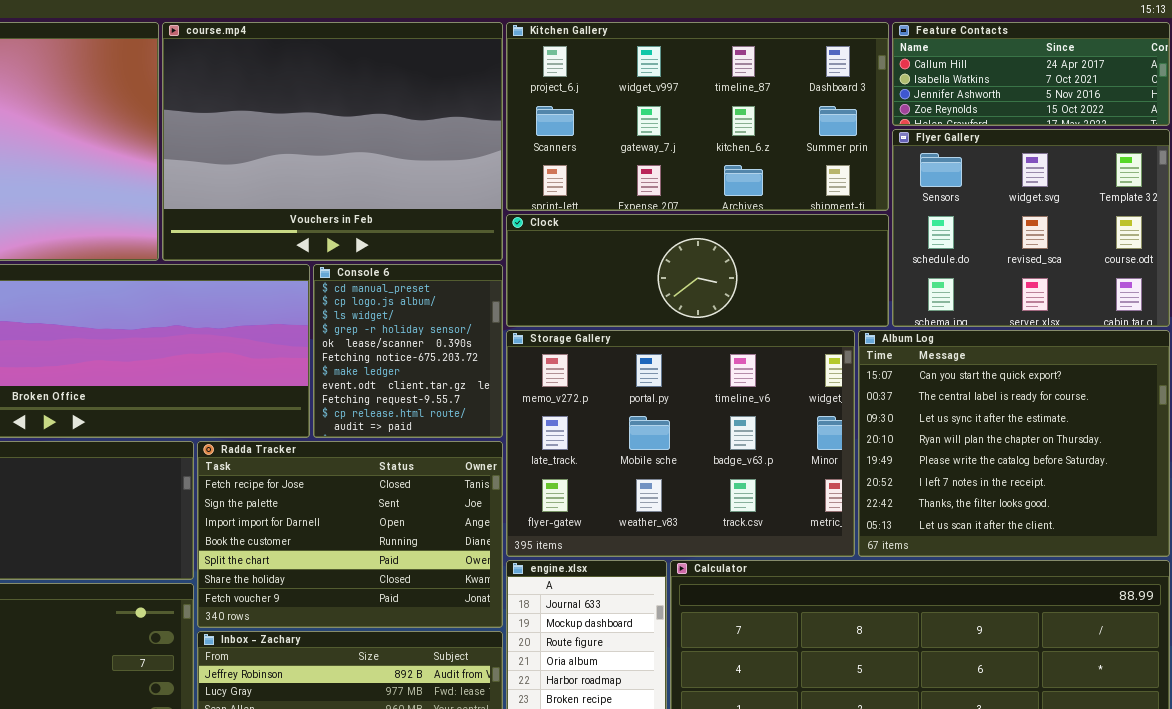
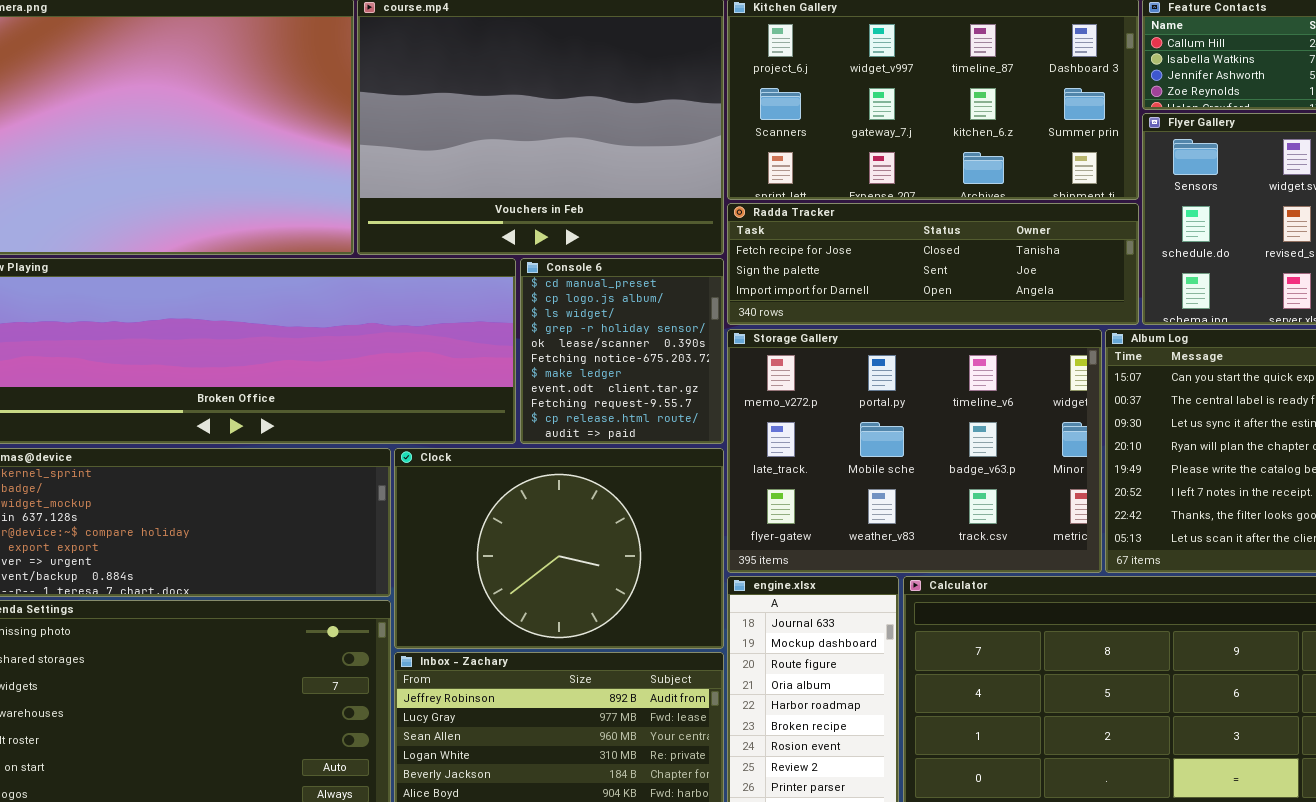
Clock: [506,214,889,327] -> [394,448,724,649], moved, resized
Radda Tracker: [197,441,503,628] -> [727,203,1139,325], moved, resized

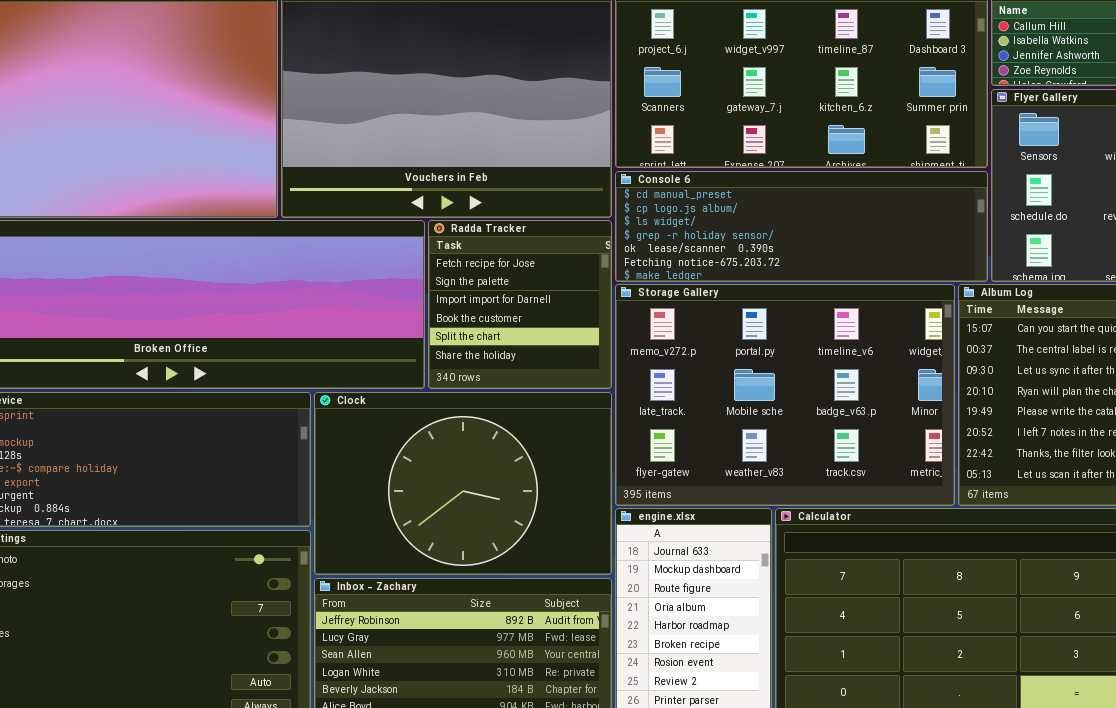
Radda Tracker: [727,203,1139,325] -> [428,220,612,389], moved, resized
Console 6: [520,258,724,444] -> [615,171,988,282], moved, resized

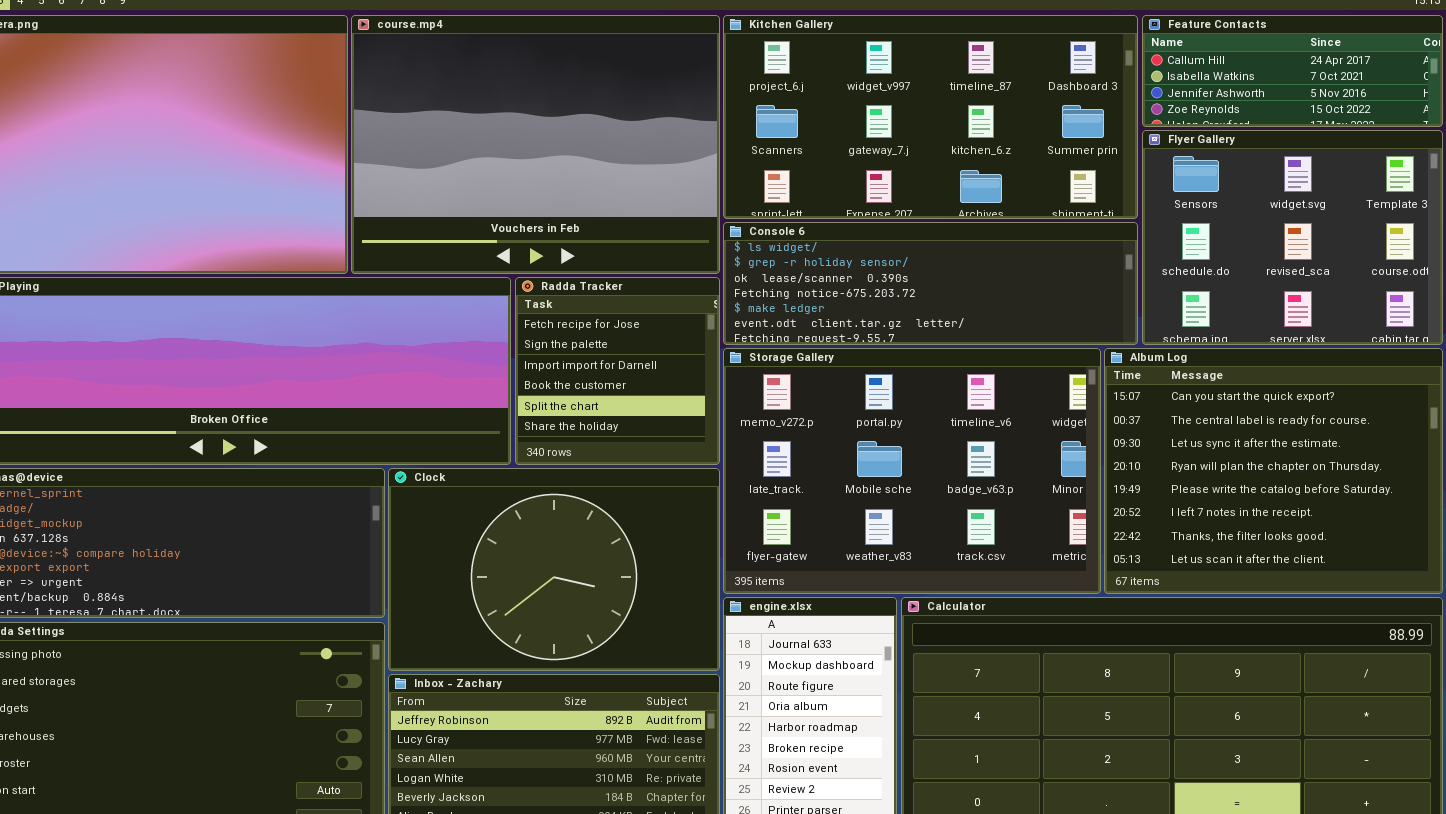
Console 6: [615,171,988,282] -> [723,222,1138,345], scrolled down 2 rows

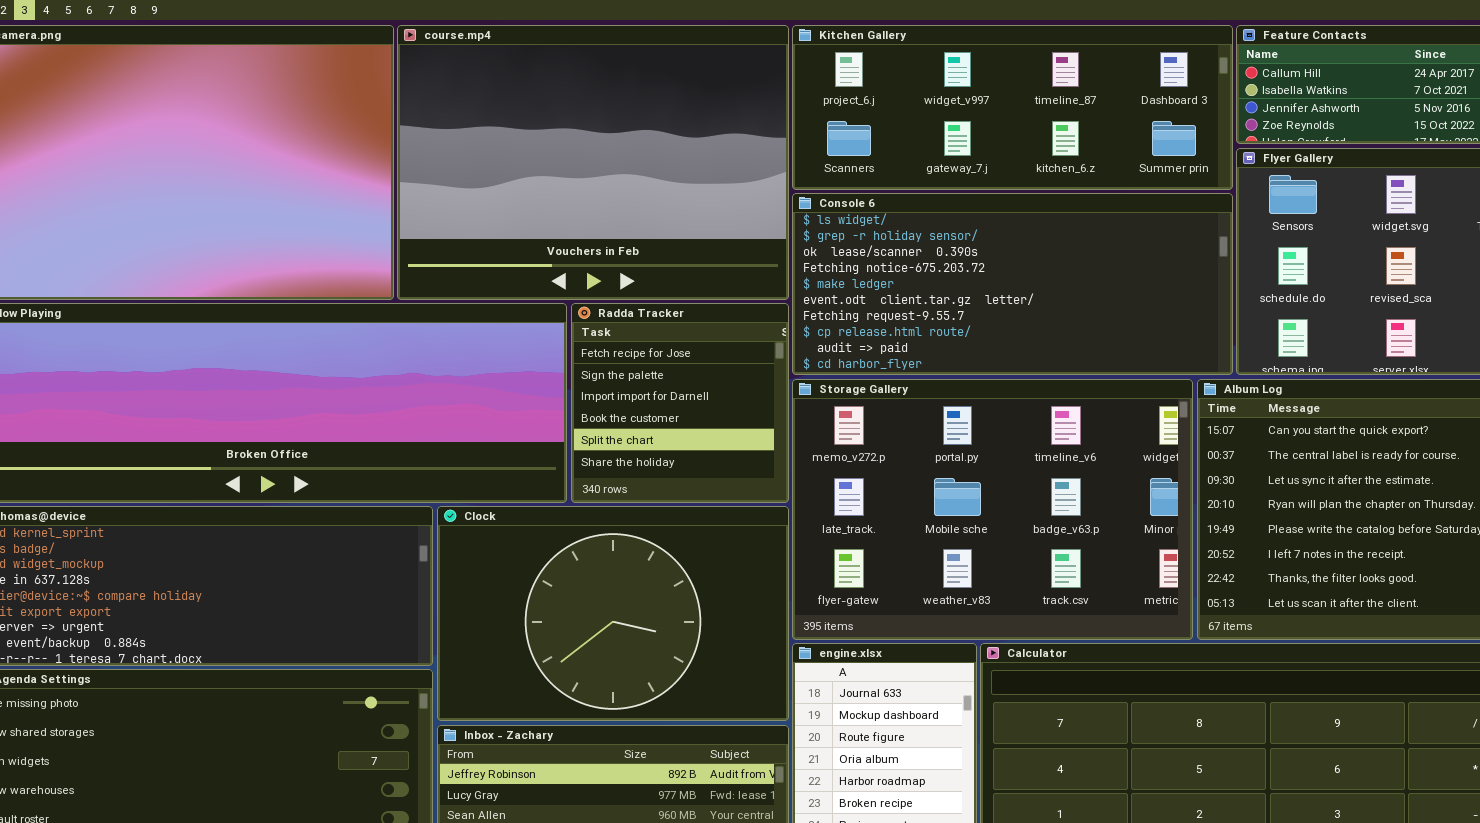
Kitchen Gallery: [723,15,1138,219] -> [792,25,1233,190], resized
Console 6: [723,222,1138,345] -> [792,193,1233,375], resized

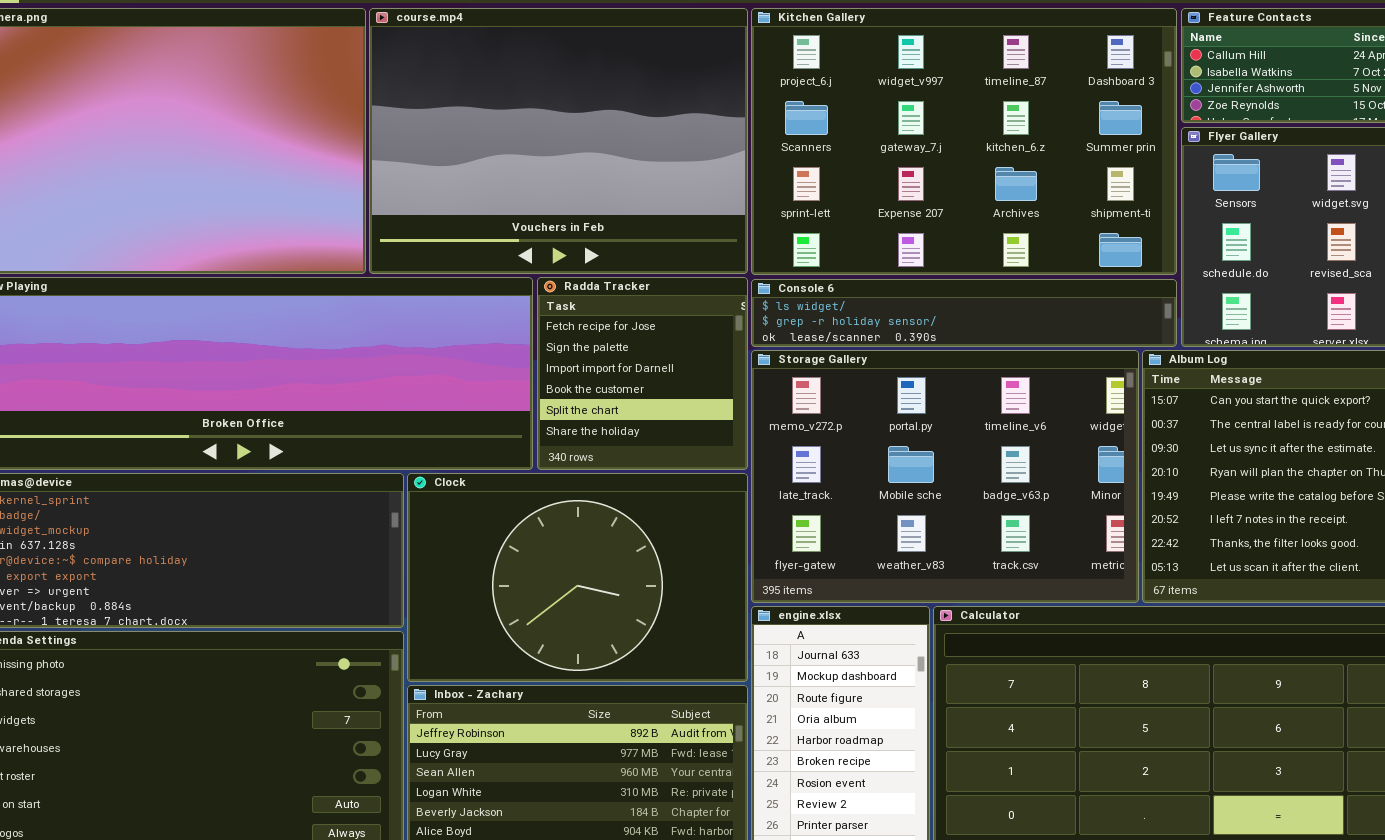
Kitchen Gallery: [792,25,1233,190] -> [751,8,1177,275], resized
Console 6: [792,193,1233,375] -> [751,279,1177,347], resized

